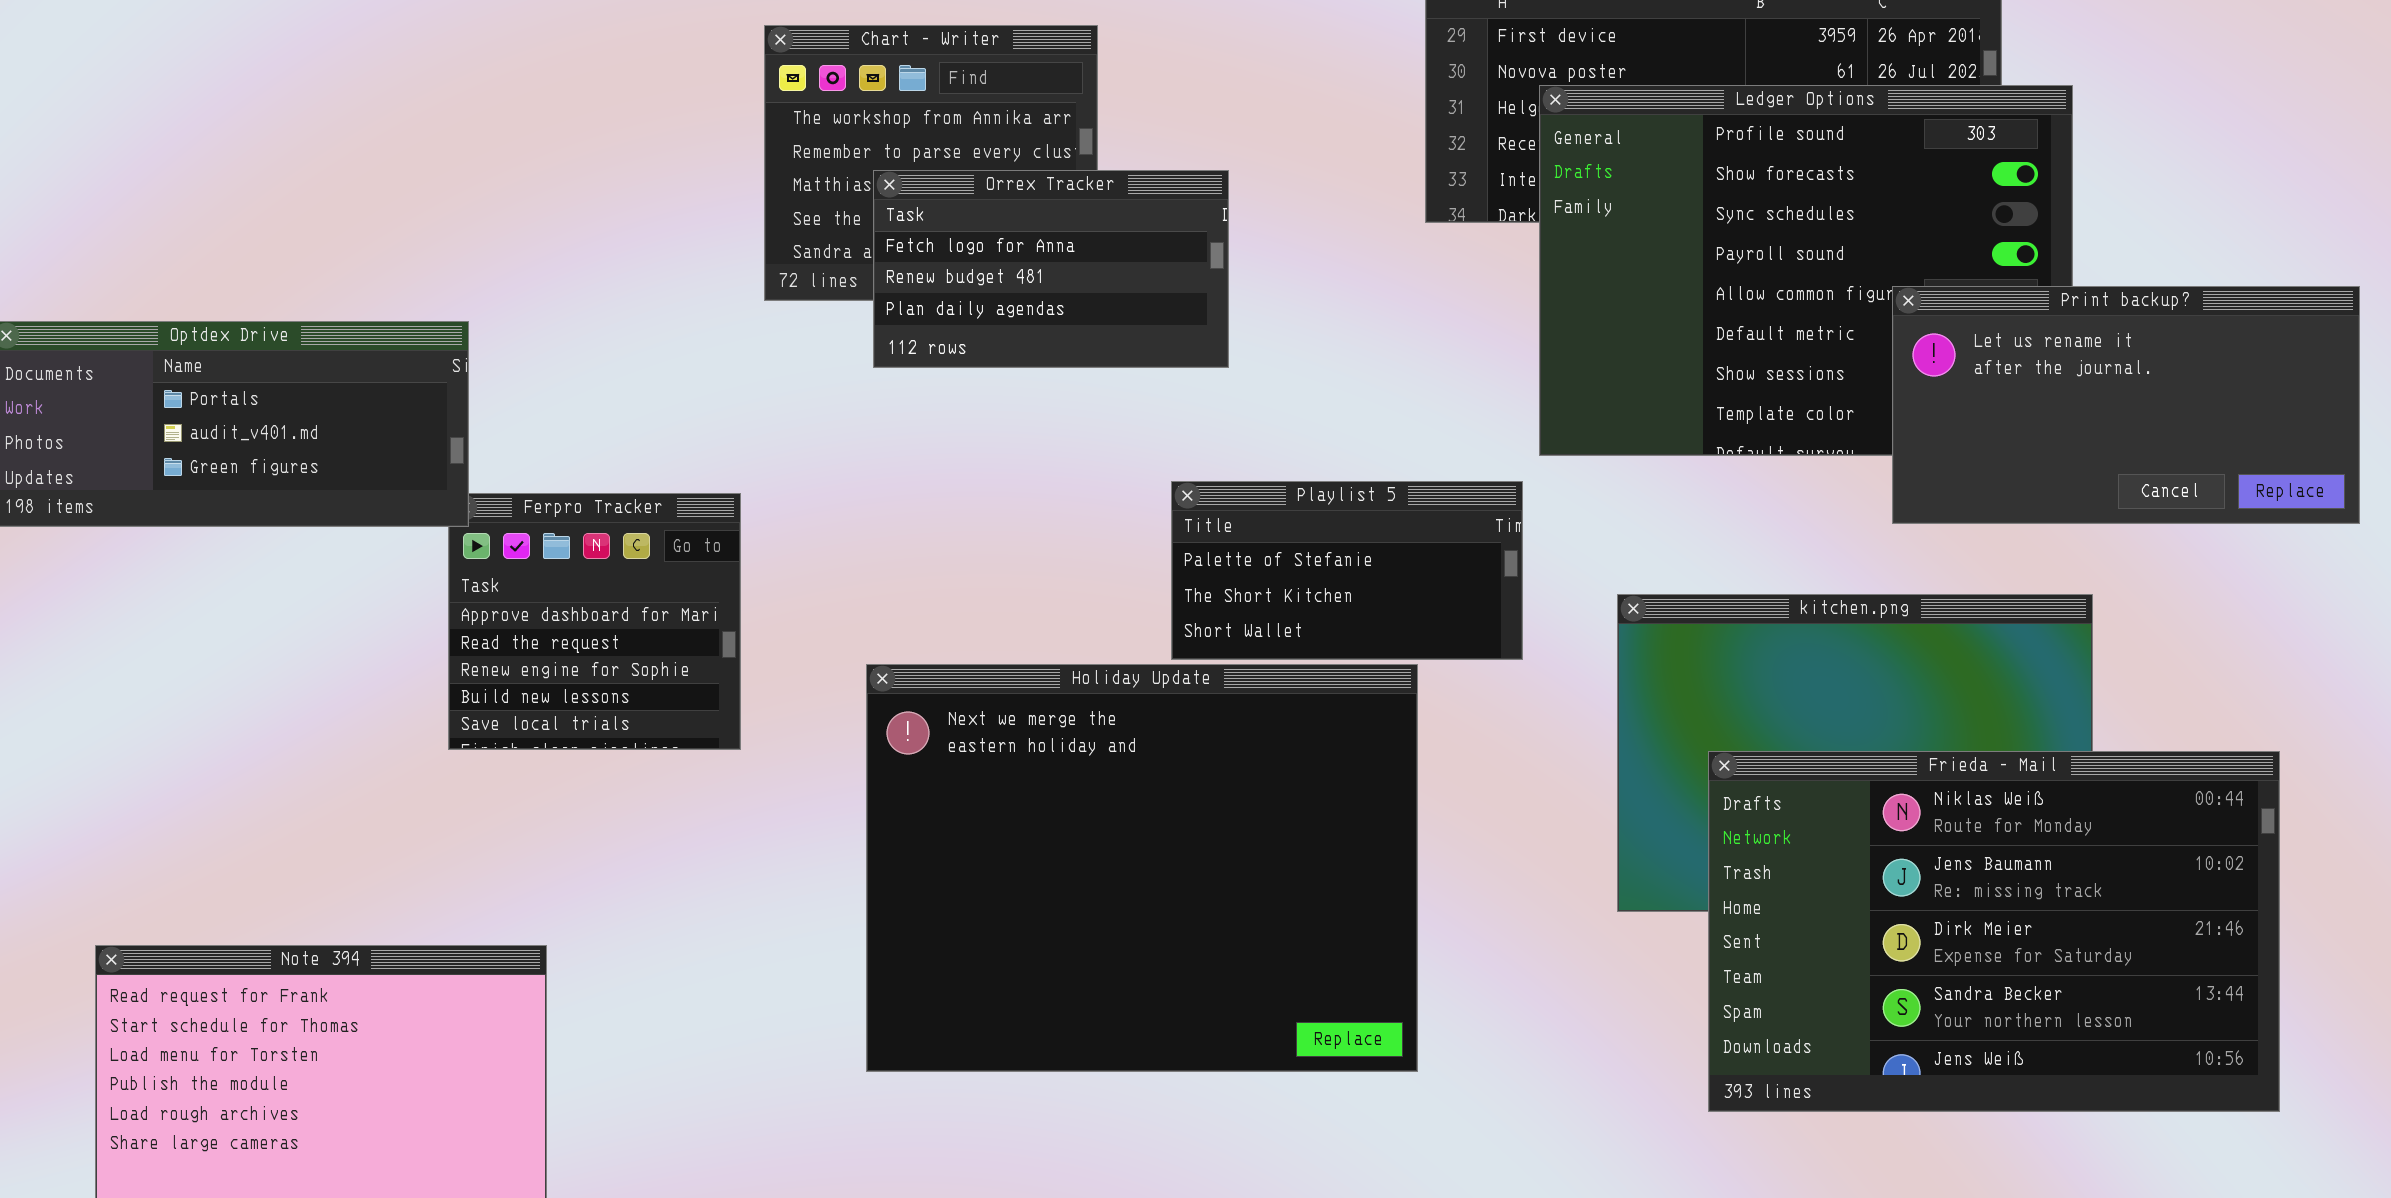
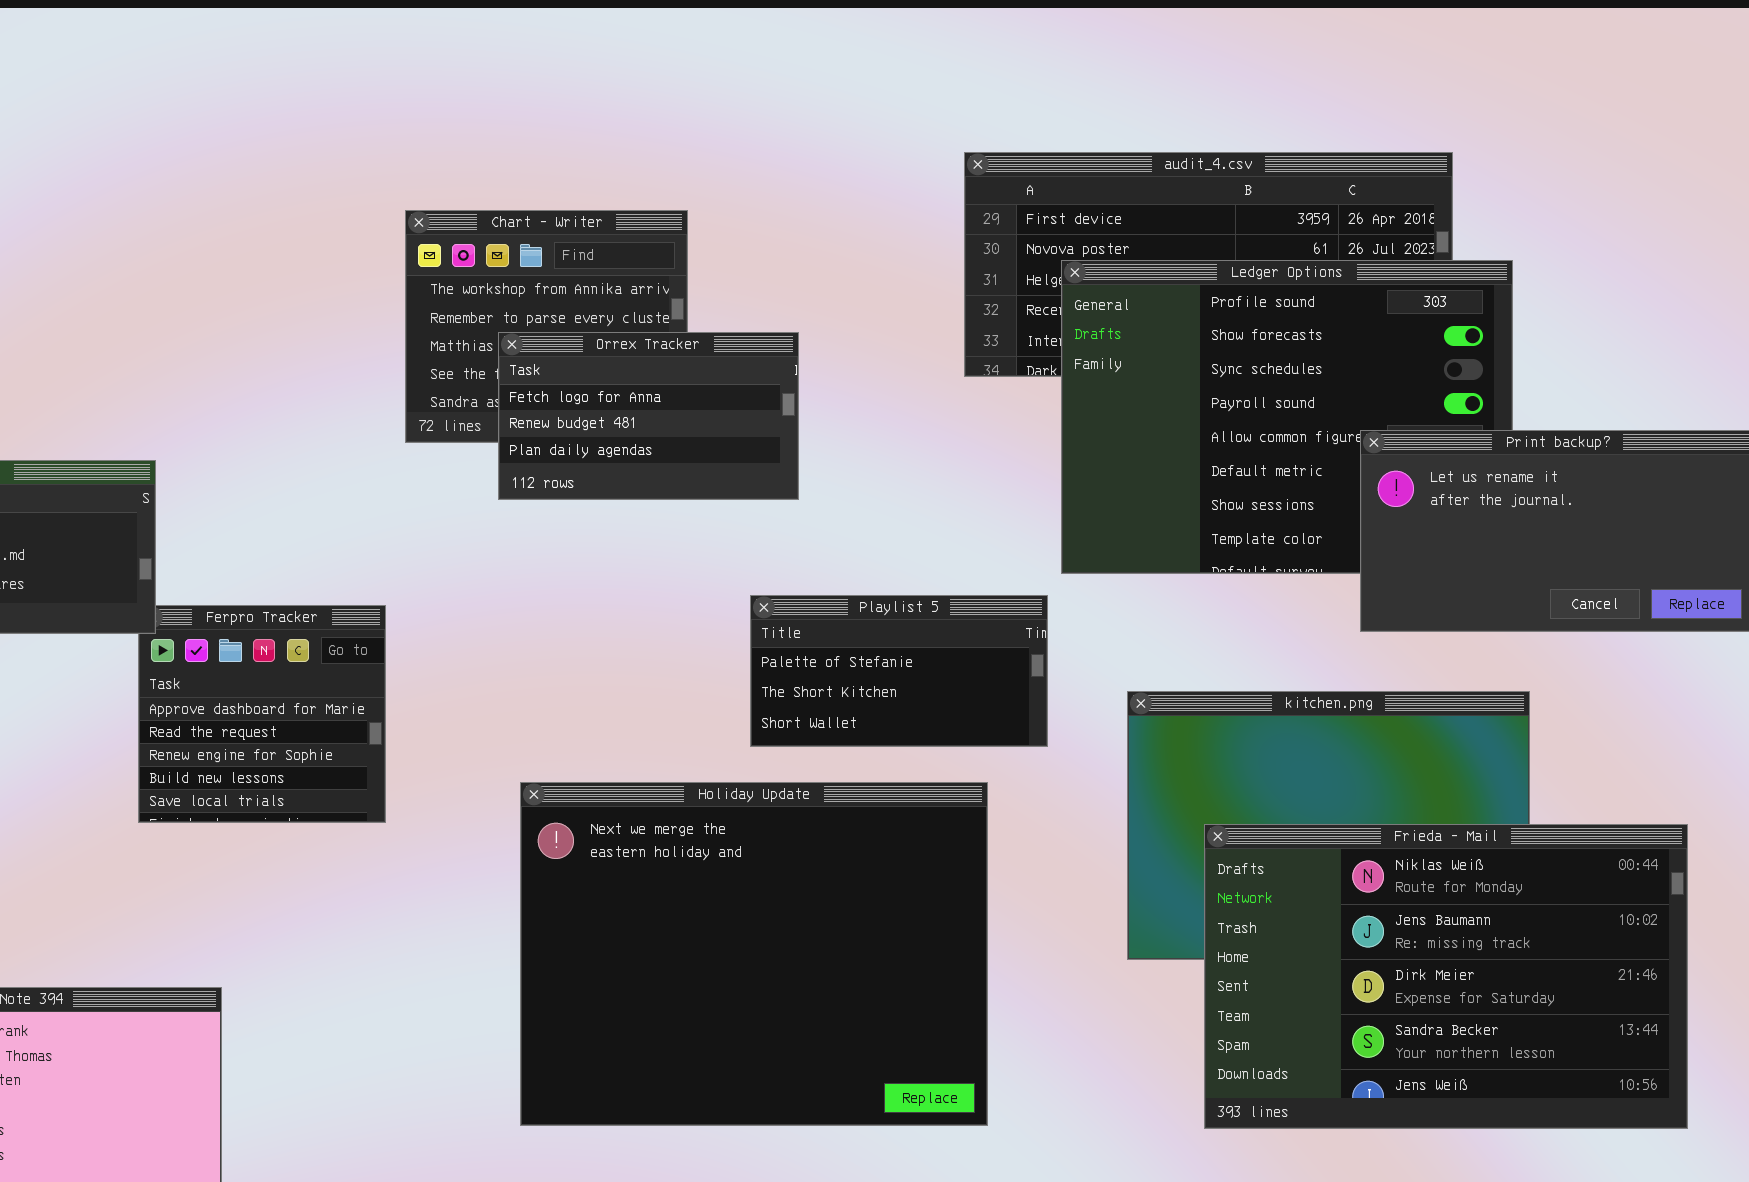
Holiday Update: [866,664,1418,1072] -> [520,782,988,1126], moved

